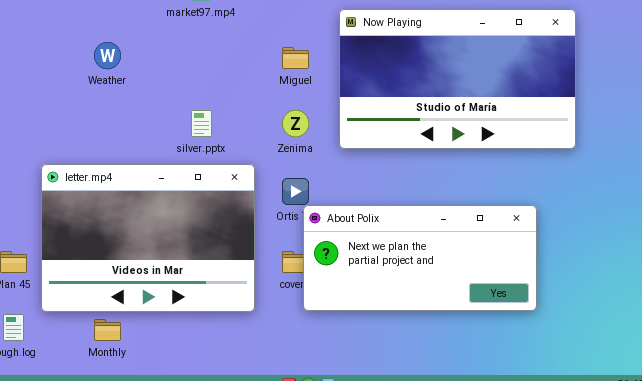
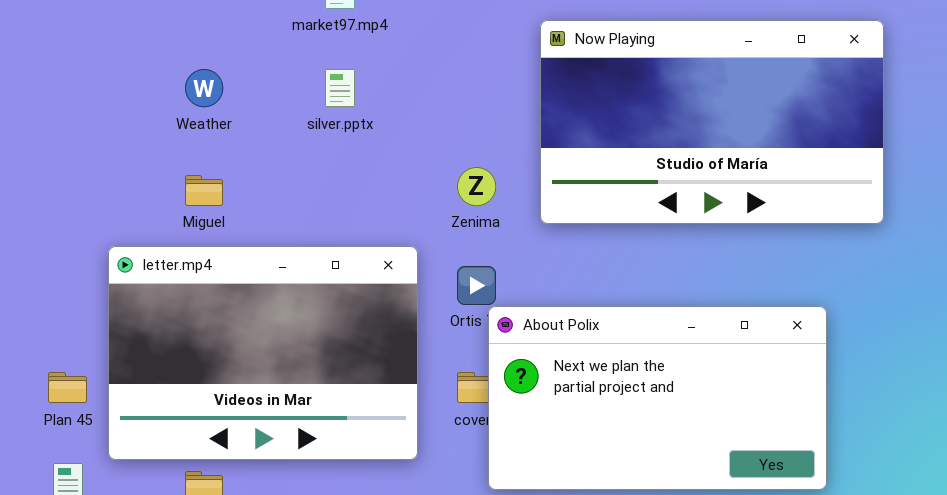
Miguel: [282,47,309,69] -> [185,175,223,206], moved
silver.pptx: [191,110,212,137] -> [325,69,355,107], moved
About Polix: [303,205,537,311] -> [488,306,827,490], resized

